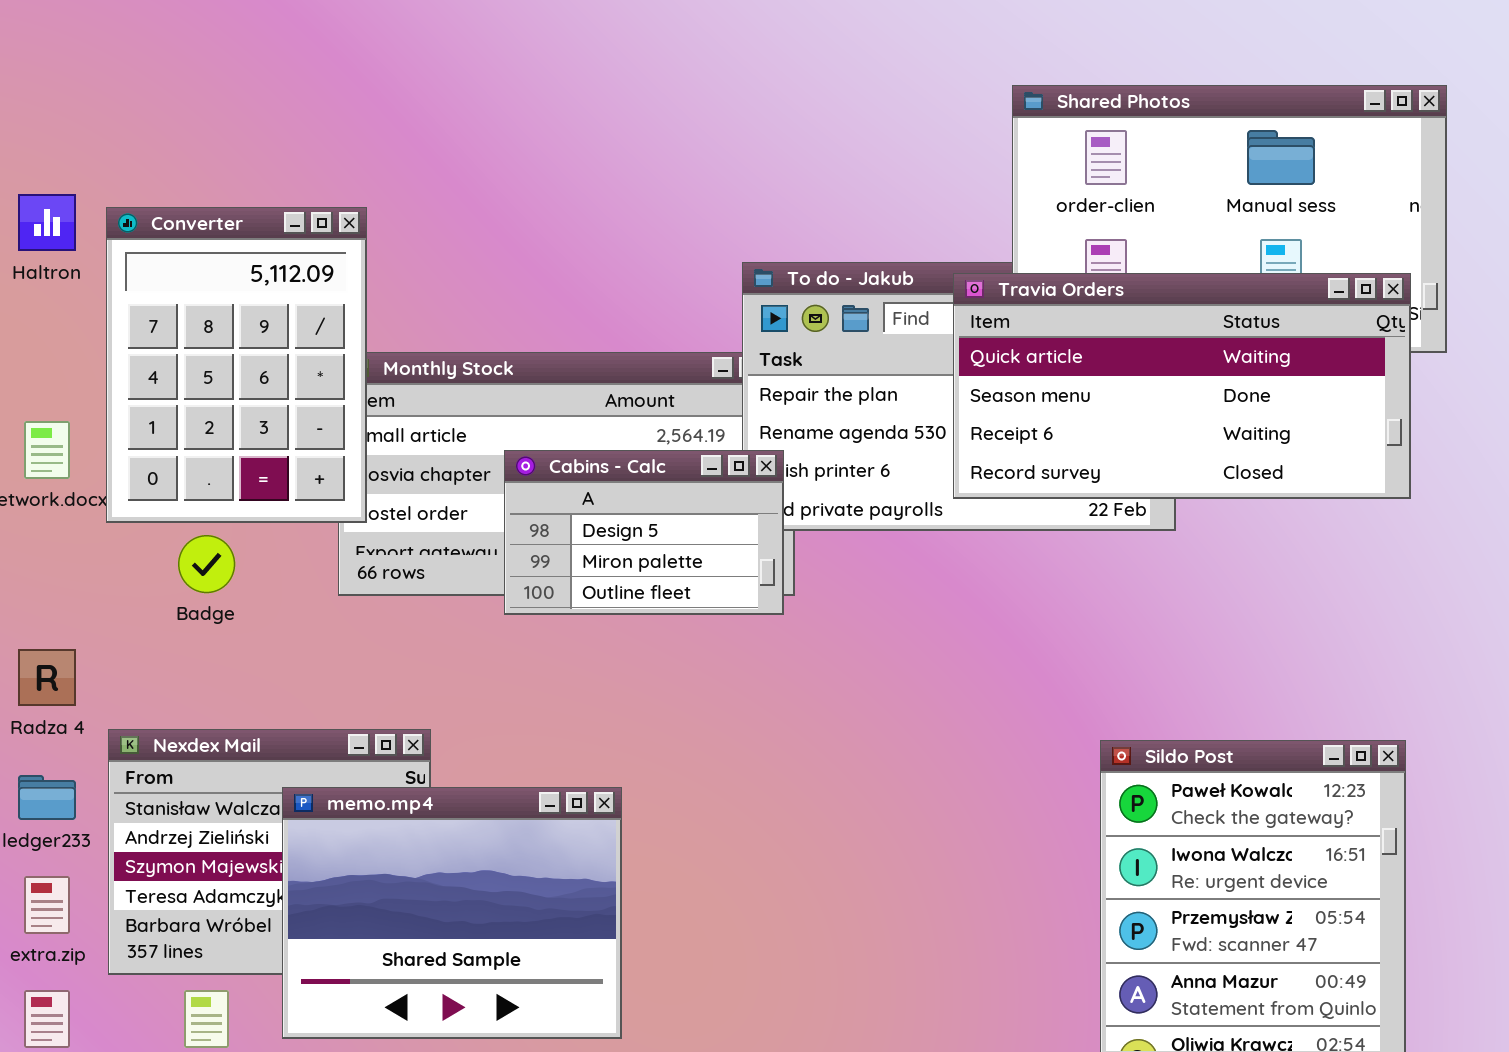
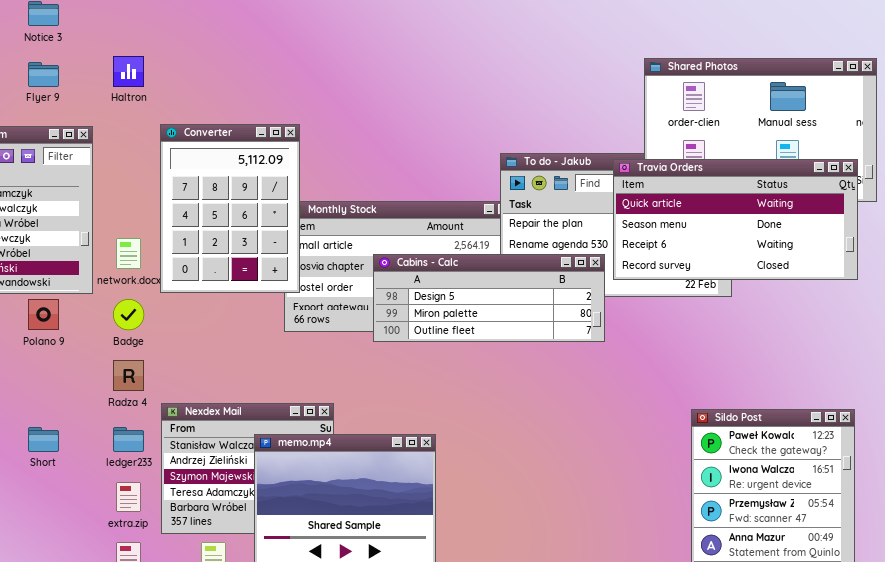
Haltron: [18,194,76,251] -> [113,56,144,87], moved
Cabins - Calc: [504,450,784,615] -> [373,254,605,342], resized
Badge: [178,535,235,593] -> [113,299,144,330], moved

